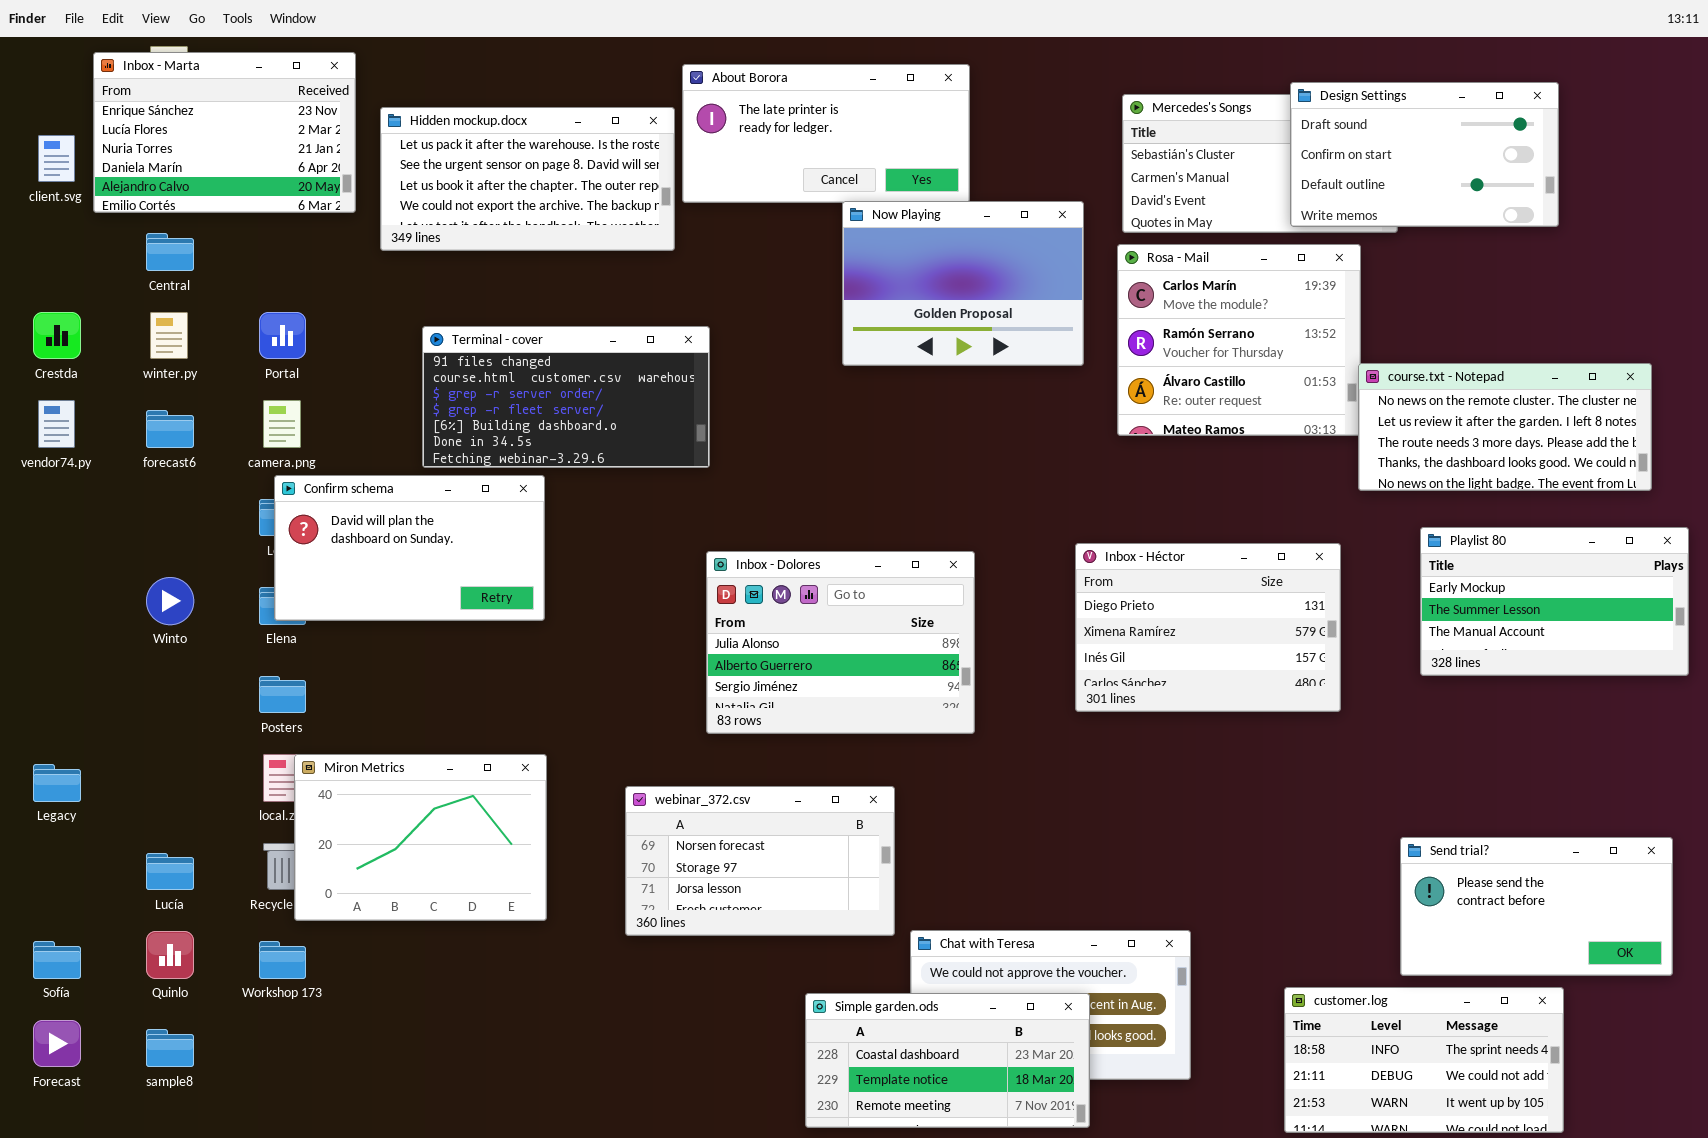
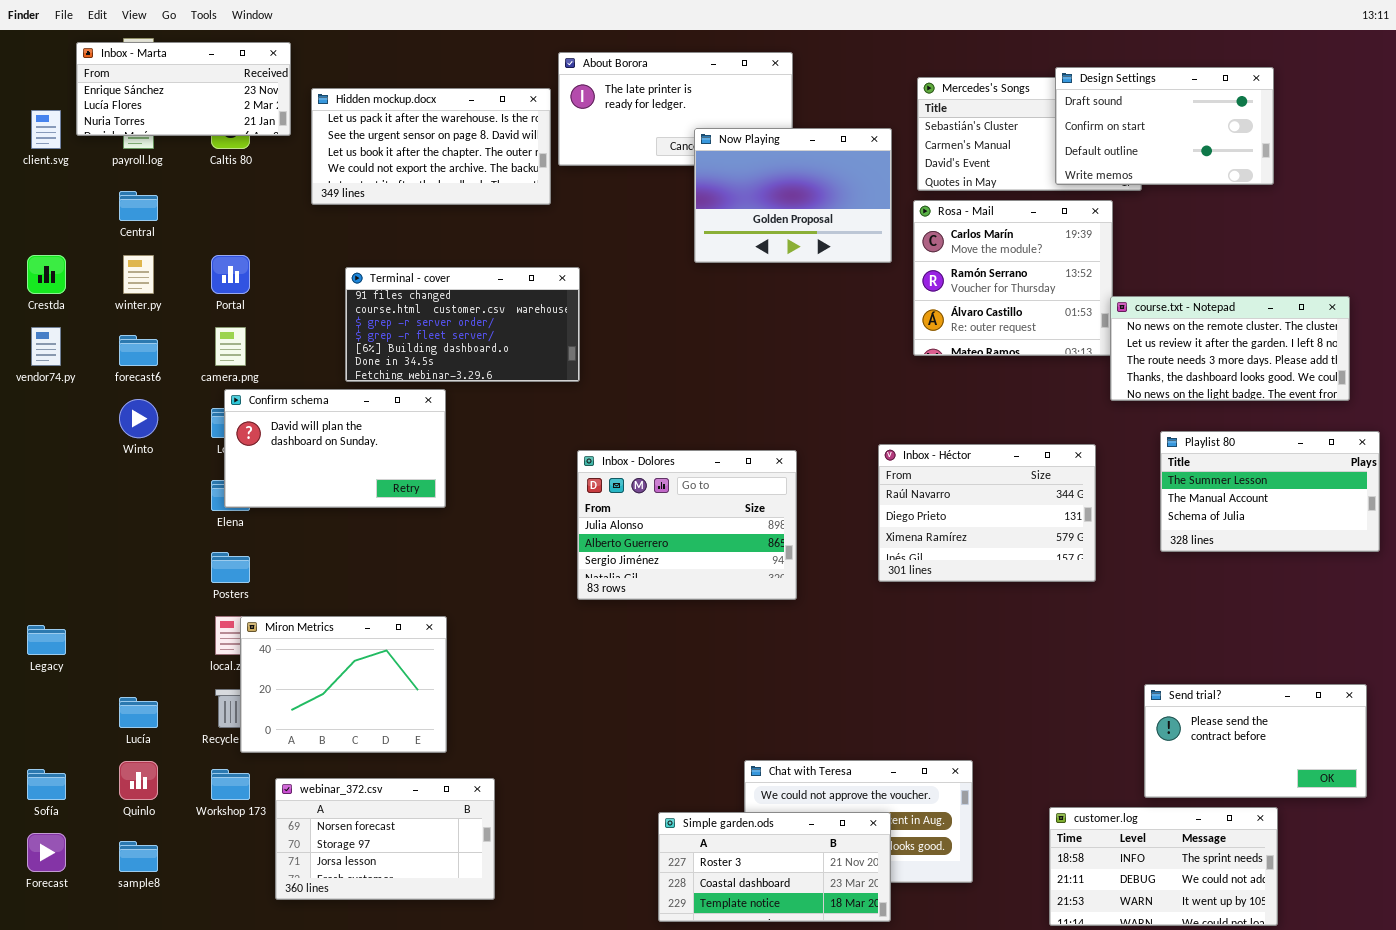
Inbox - Marta: [93,52,356,213] -> [76,42,291,136], resized
Now Playing: [842,201,1084,366] -> [694,128,892,263], moved
Playlist 80: [1420,527,1689,676] -> [1160,431,1380,552], scrolled down 1 row
Inbox - Héctor: [1075,543,1341,712] -> [878,444,1096,582], scrolled up 1 row
Winto: [146,577,194,625] -> [119,399,158,438], moved
webinar_372.csv: [625,786,895,936] -> [275,778,495,900], moved
Simple garden.ods: [805,993,1090,1128] -> [658,812,891,922], scrolled up 1 row

